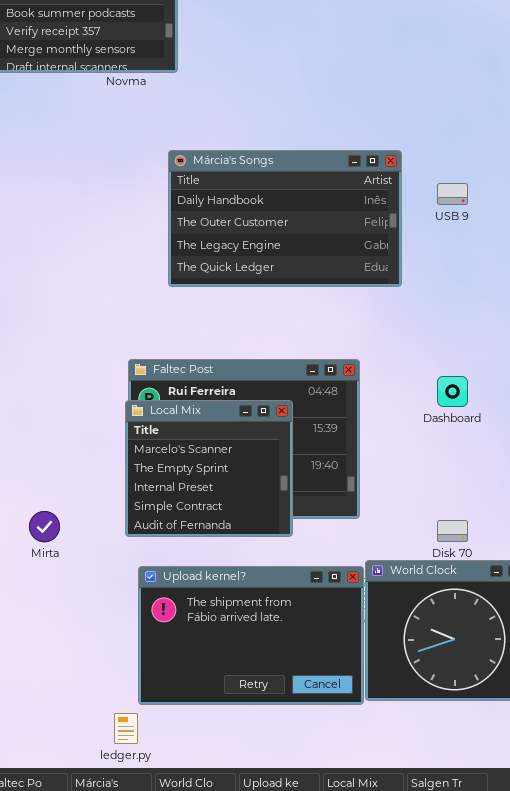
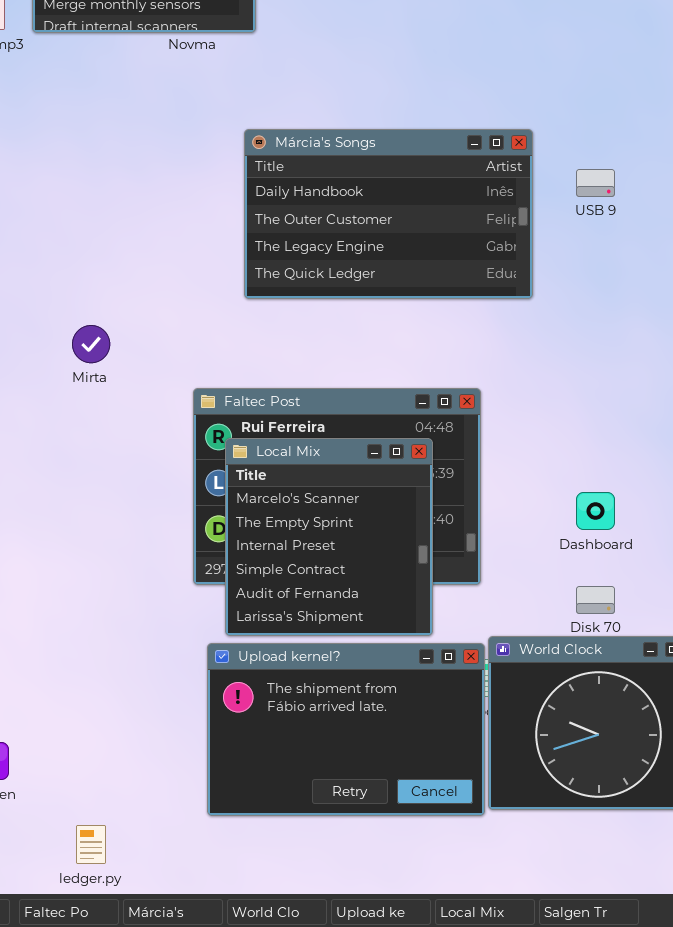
Dashboard: [437,376,468,407] -> [576,492,615,530], moved
Local Mix: [125,400,293,537] -> [225,438,433,636], moved, resized
Mirta: [29,511,60,542] -> [72,325,110,363], moved
ledger.py: [114,713,138,744] -> [76,825,106,864], moved

